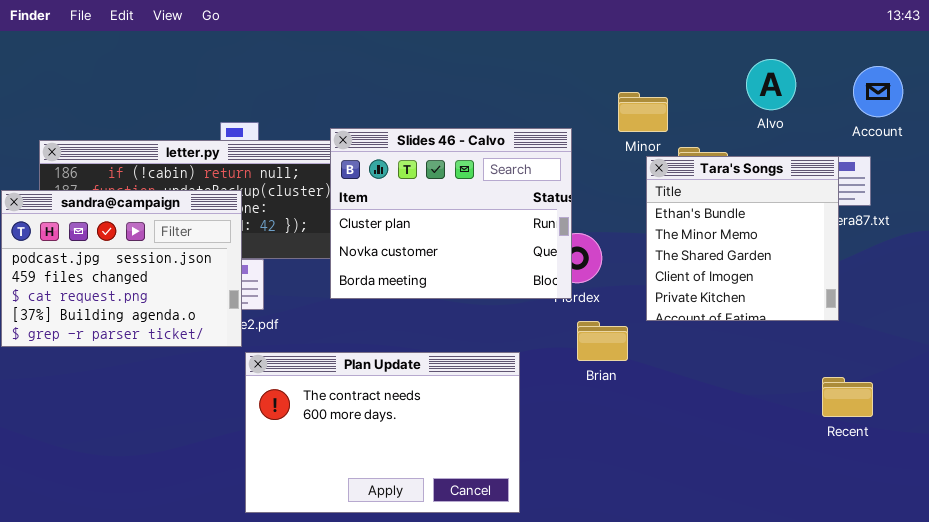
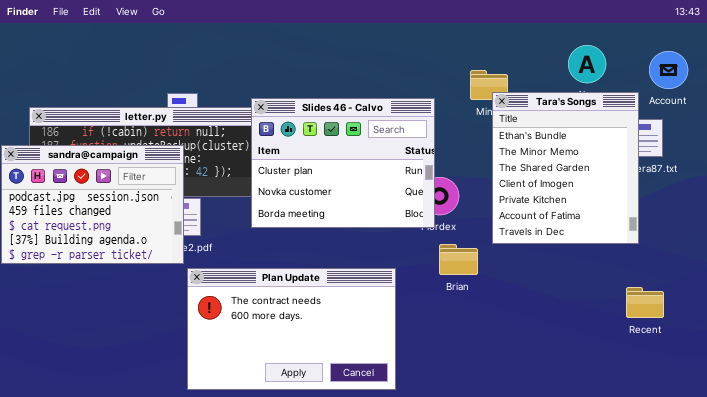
Tara's Songs: [646,156,839,321] -> [492,92,639,244], resized

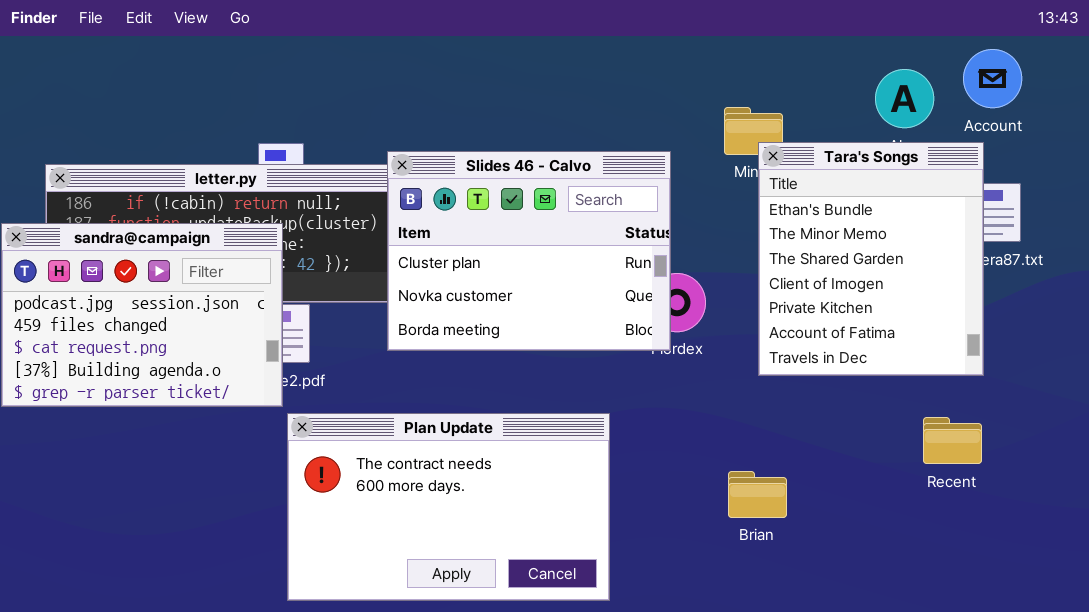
Account: [649,51,688,89] -> [963,49,1022,108], moved
Brian: [439,244,478,275] -> [728,471,787,518], moved
Recent: [626,287,664,318] -> [923,417,982,464], moved

